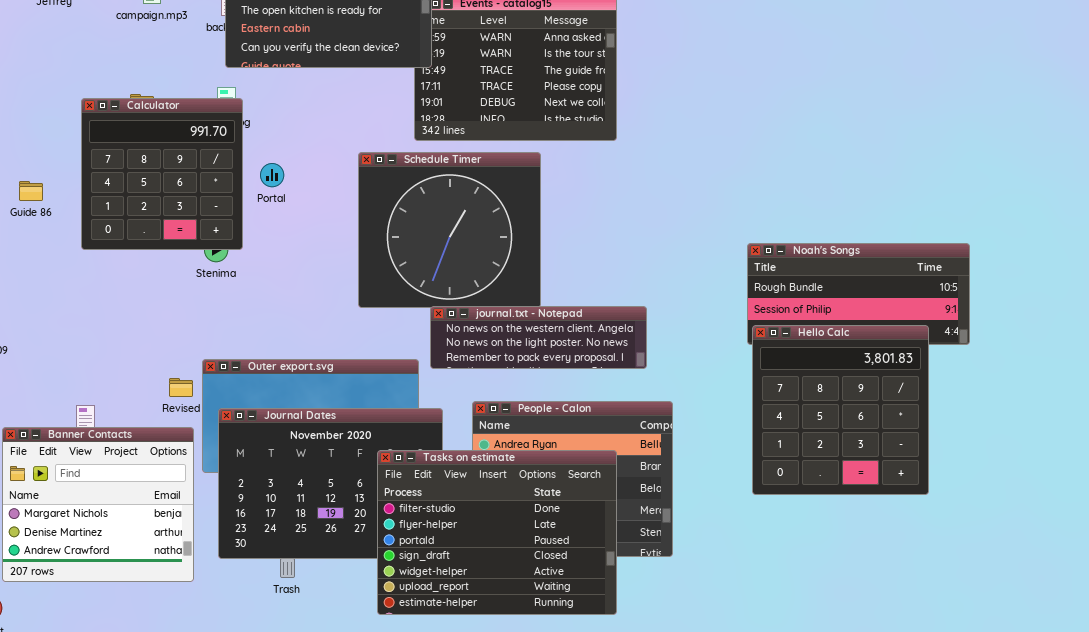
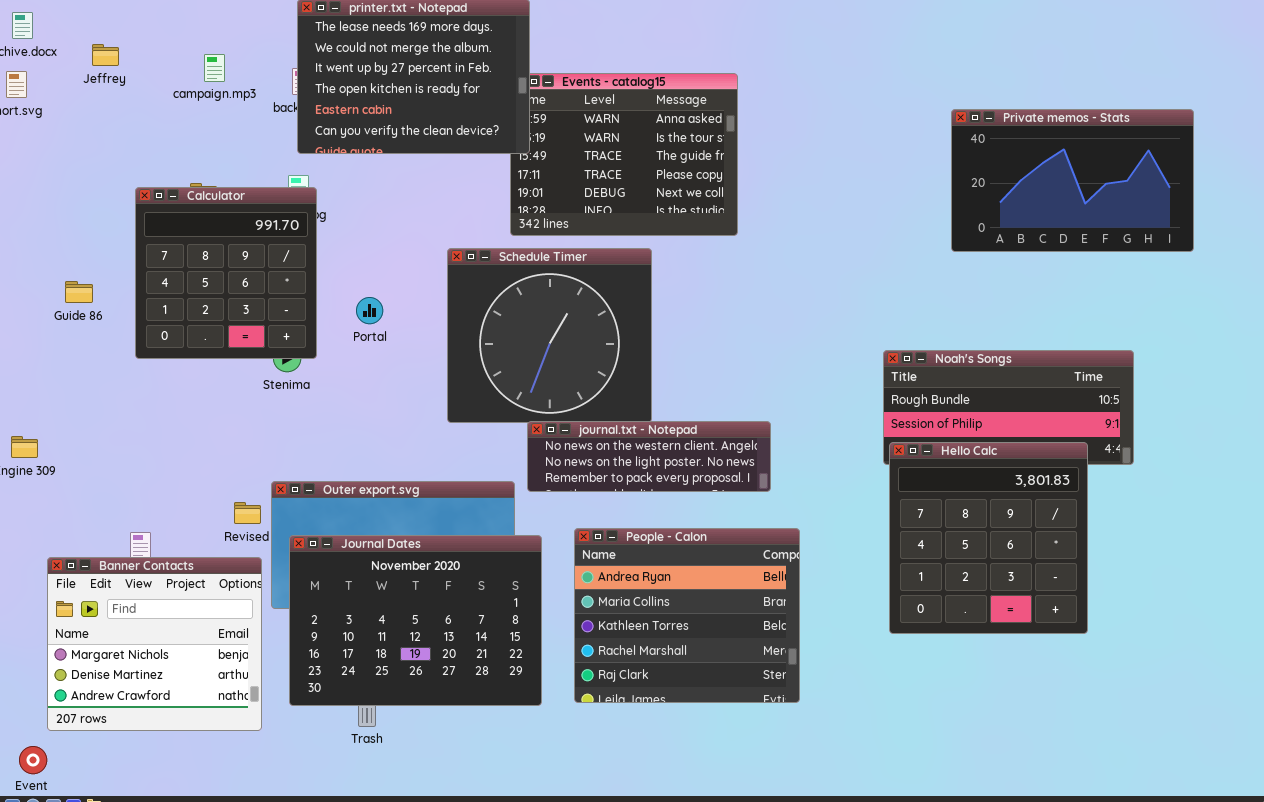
Private memos - Stats: none -> [951,109,1194,252], opened
Portal: [260,163,284,187] -> [356,297,383,324], moved
Tasks on estimate: [377,450,617,615] -> none, closed

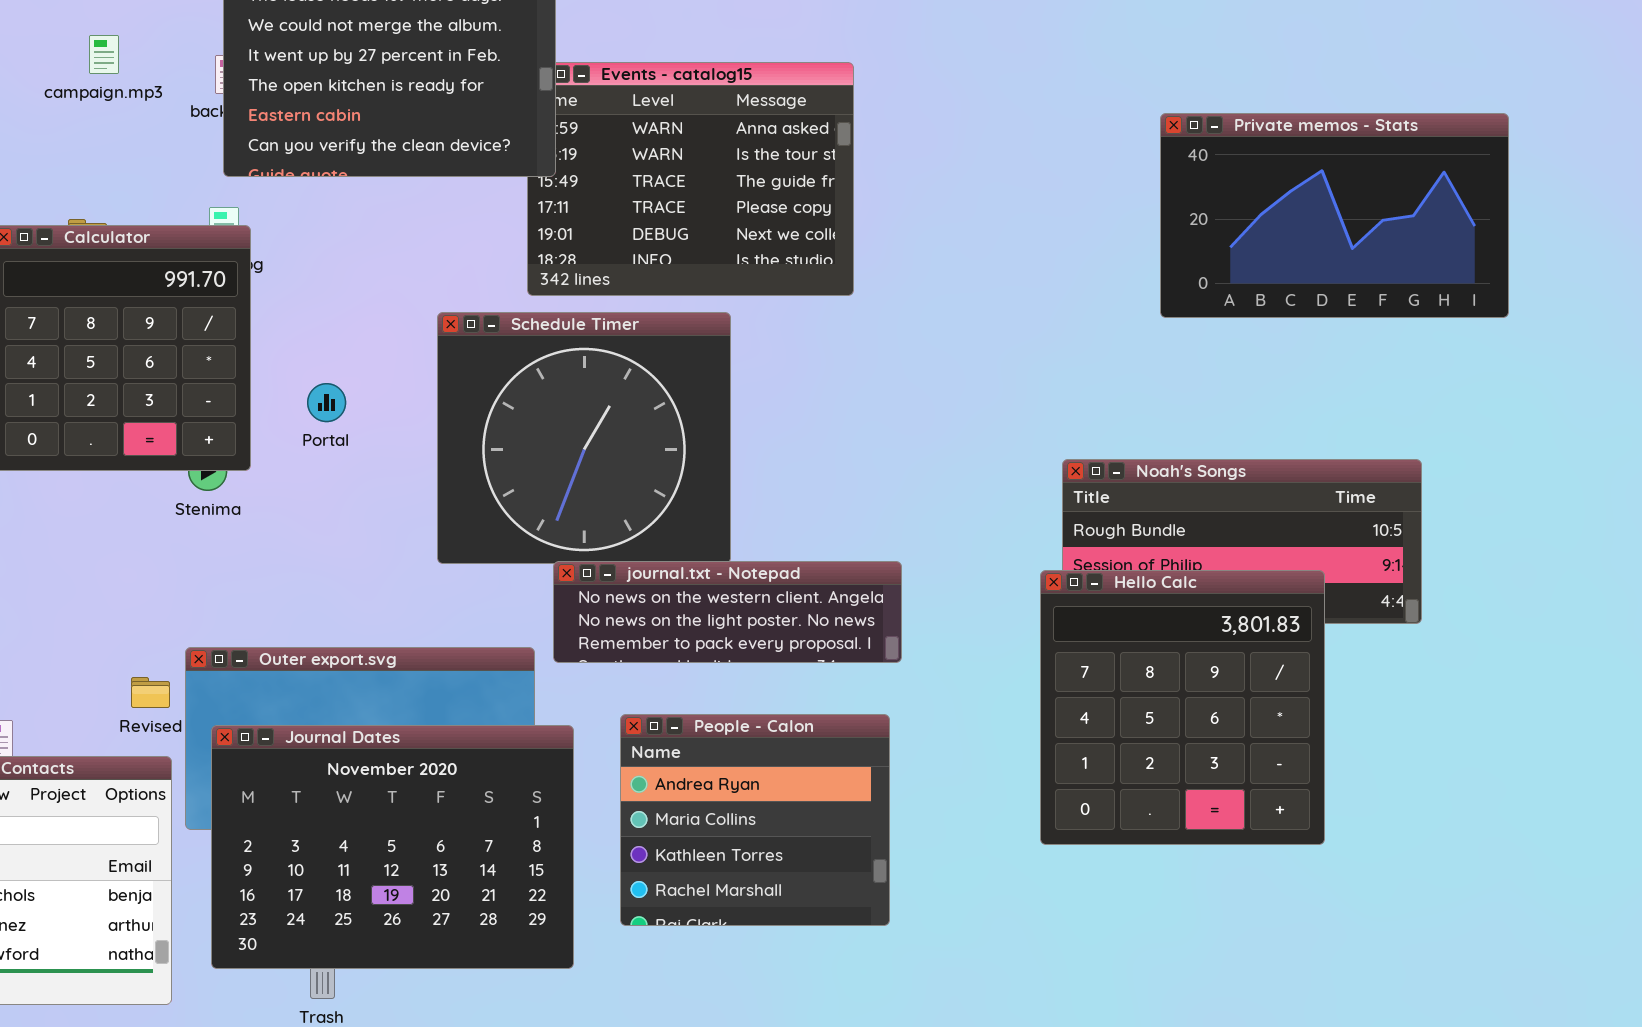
Hello Calc: [889,442,1088,634] -> [1040,570,1325,845], moved
People - Calon: [574,528,800,703] -> [620,714,890,926], resized

